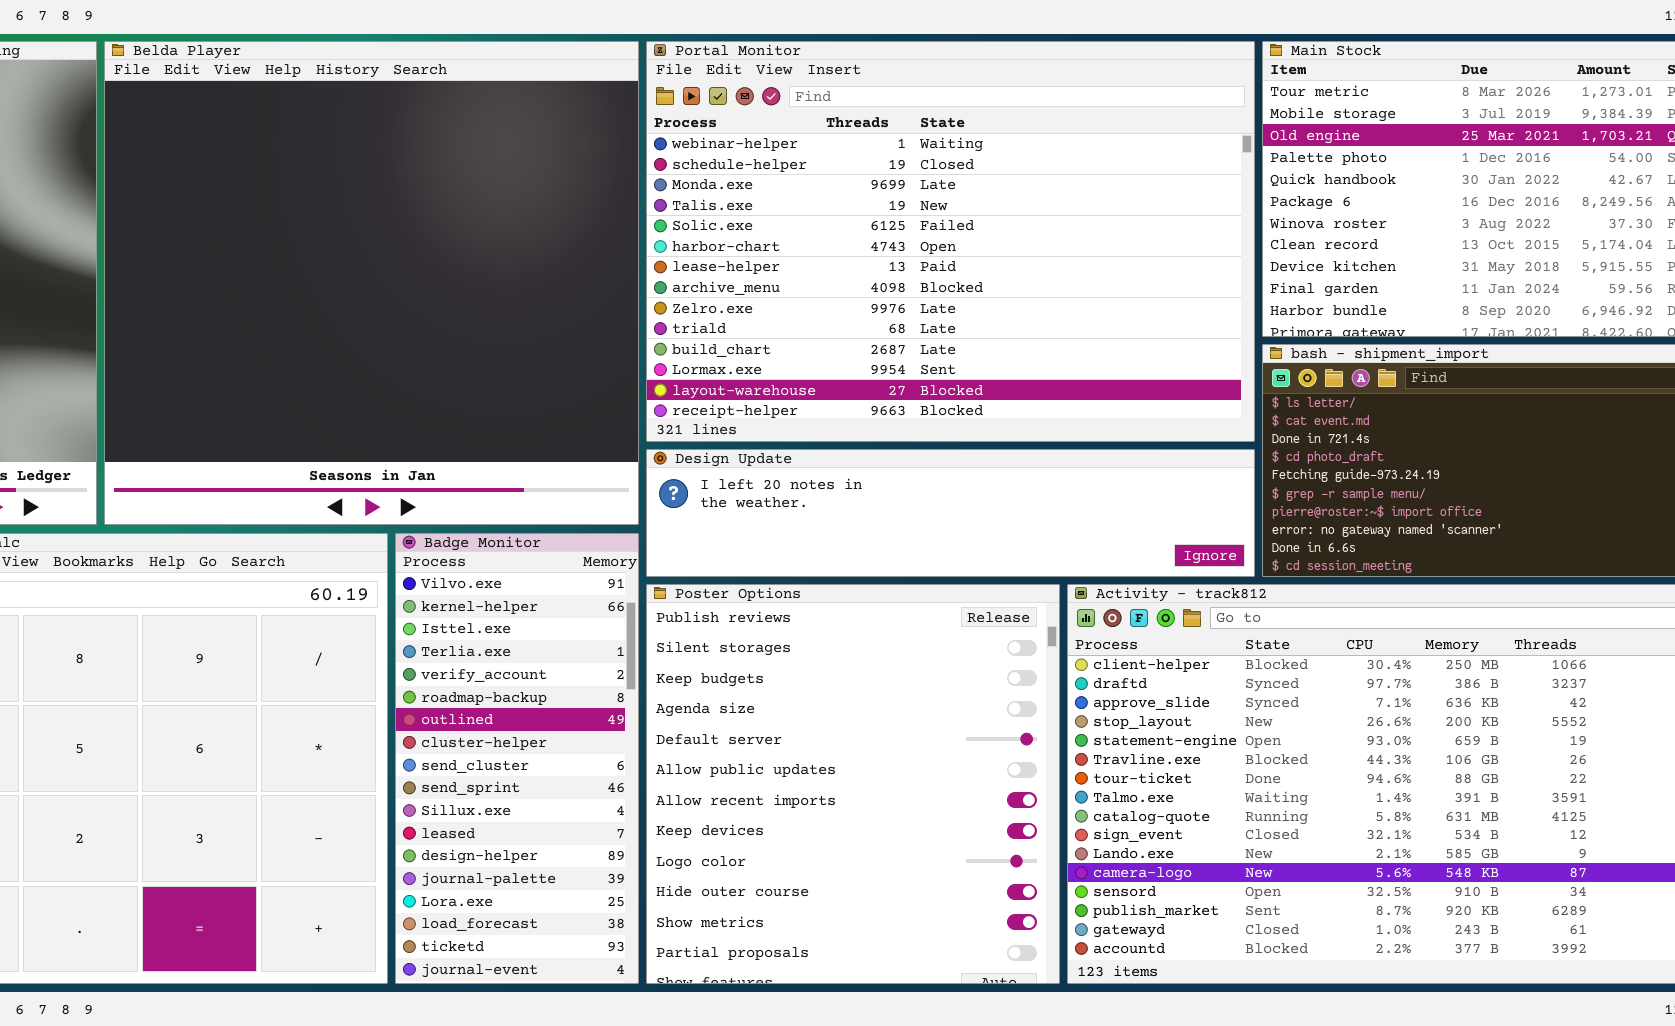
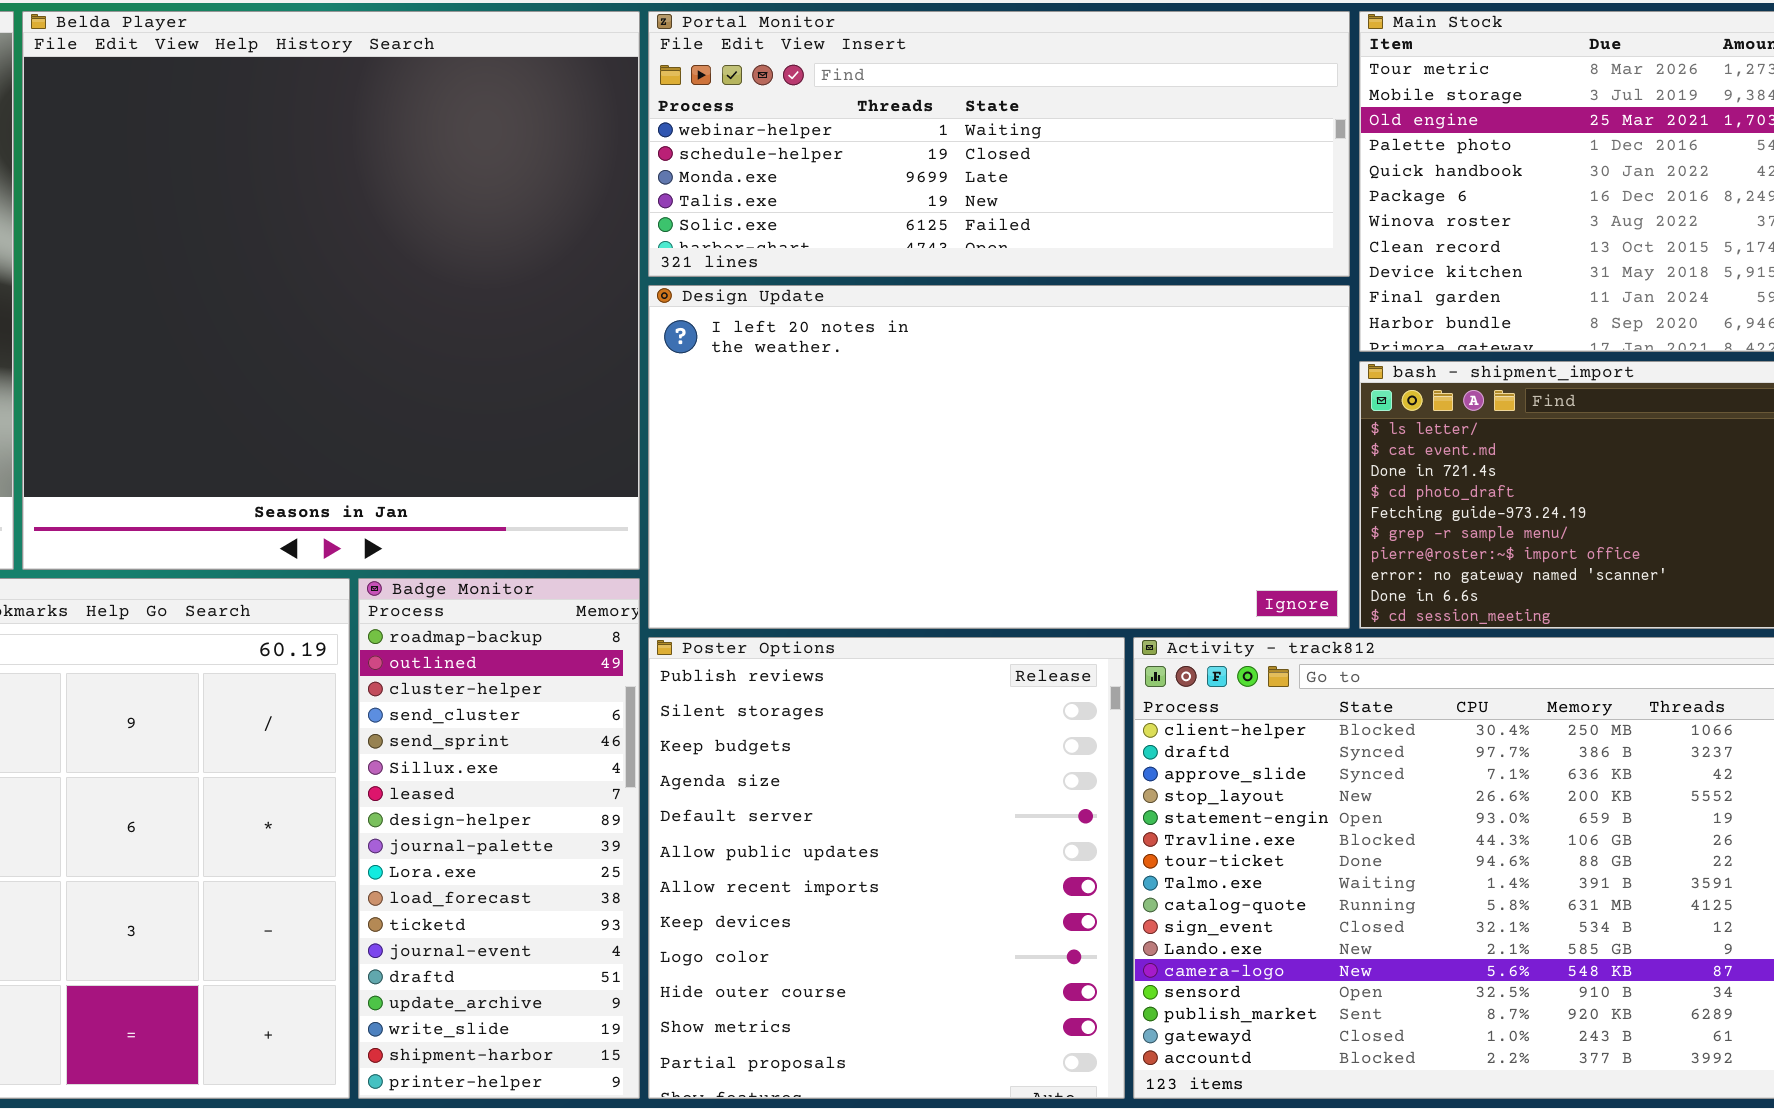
Portal Monitor: [646,41,1255,442] -> [648,11,1350,277], resized
Design Update: [646,449,1255,577] -> [648,285,1350,629], resized
Badge Monitor: [395,533,639,984] -> [358,578,640,1099], scrolled down 5 rows

